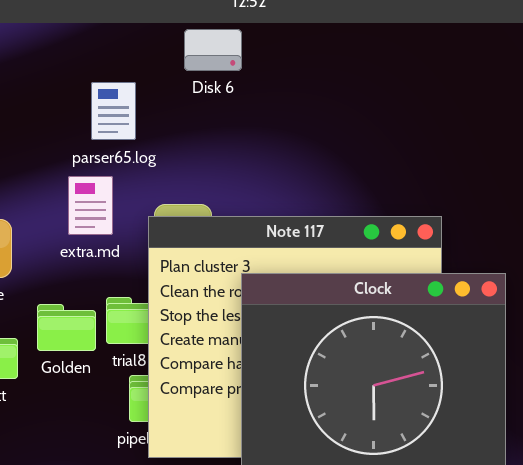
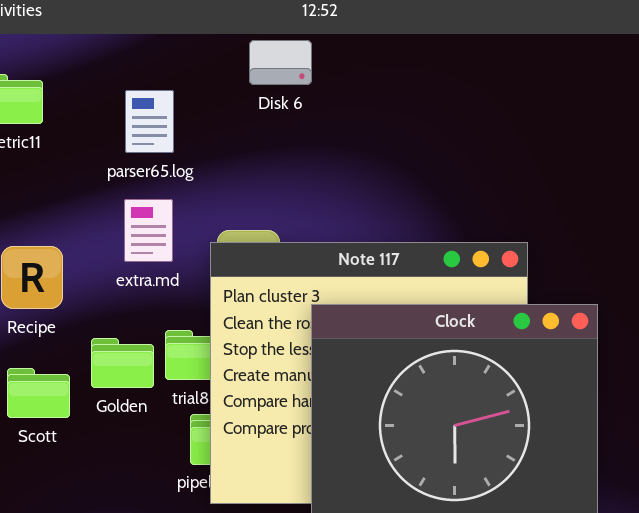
parser65.log: [91,82,136,140] -> [125,90,174,153], moved

